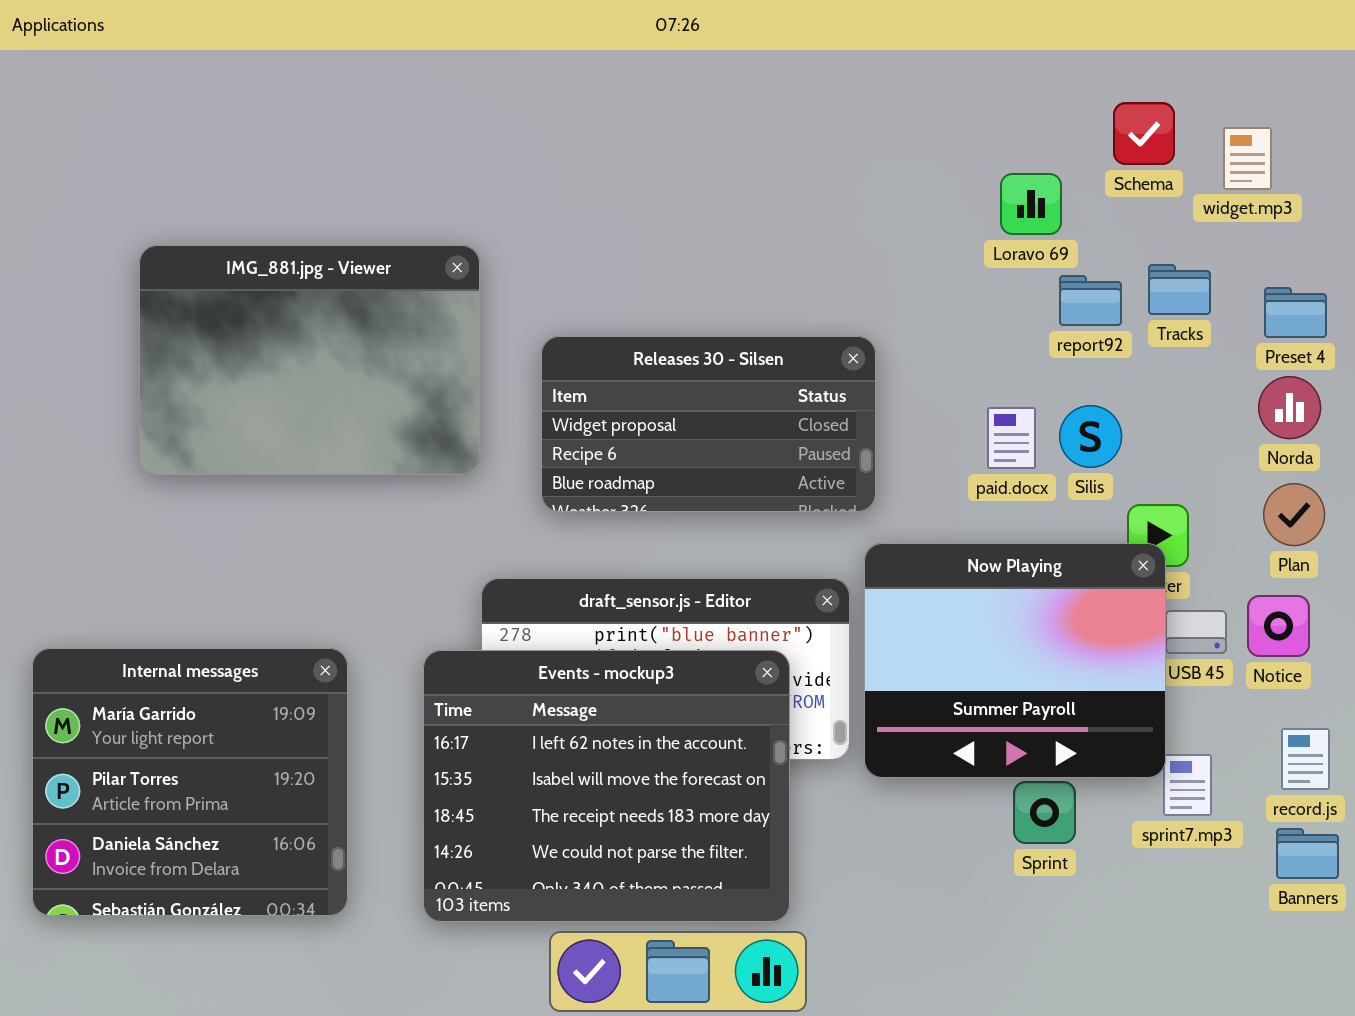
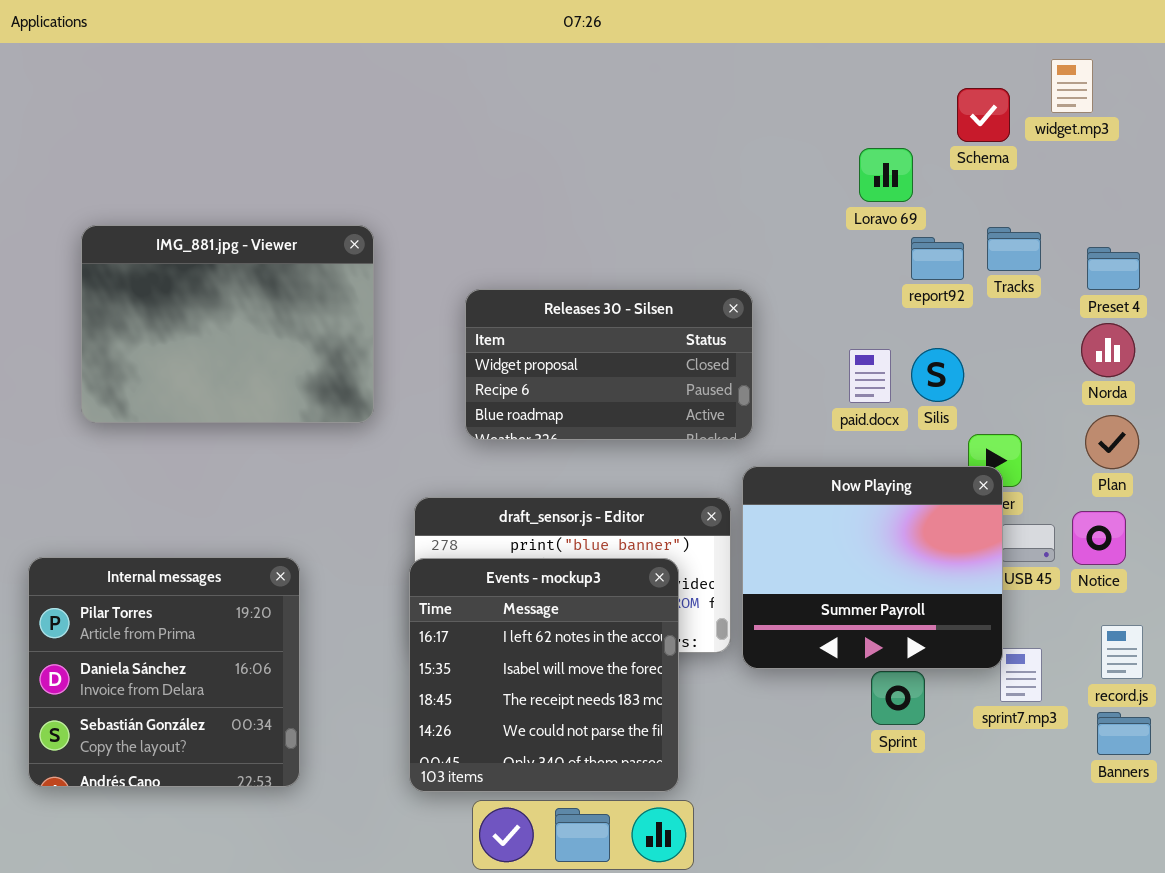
widget.mp3: [1223,127,1272,190] -> [1051,59,1093,113], moved
IMG_881.jpg - Viewer: [139,245,480,475] -> [81,225,374,423], moved
Internal messages: [32,648,348,916] -> [28,557,300,787], scrolled down 1 row
Events - mockup3: [423,650,790,922] -> [409,558,679,792], resized

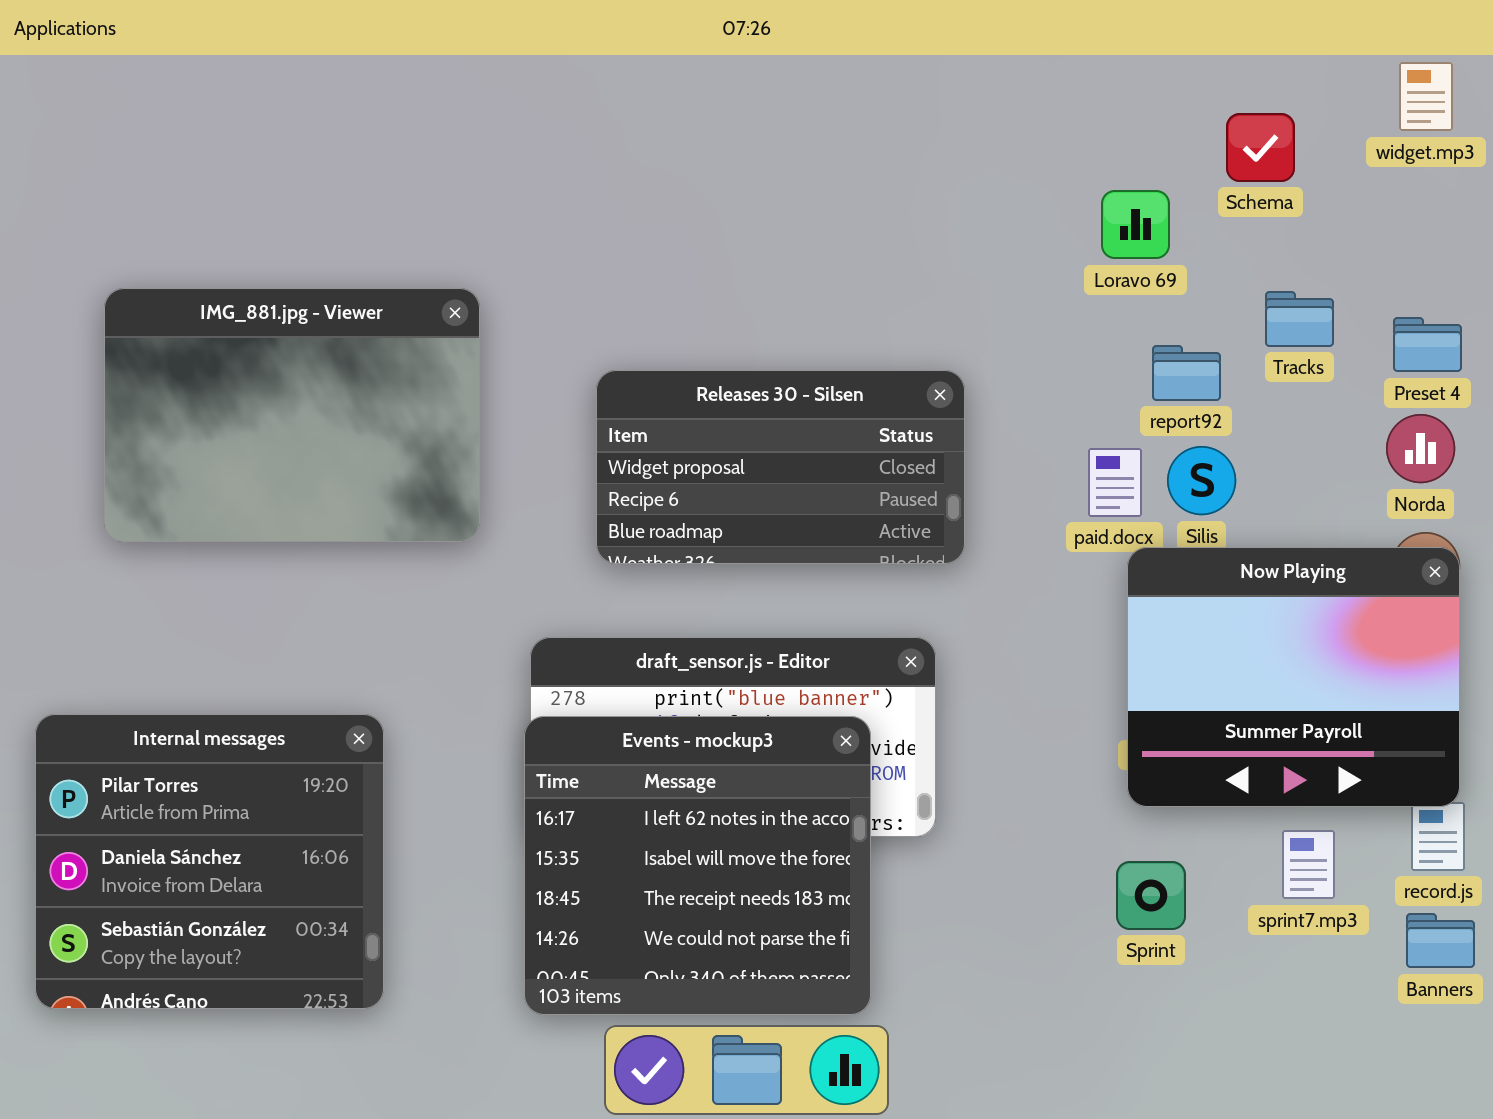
widget.mp3: [1051,59,1093,113] -> [1399,62,1453,131], moved
report92: [911,237,964,280] -> [1152,345,1221,401], moved
Now Playing: [742,466,1003,669] -> [1127,547,1460,807], moved

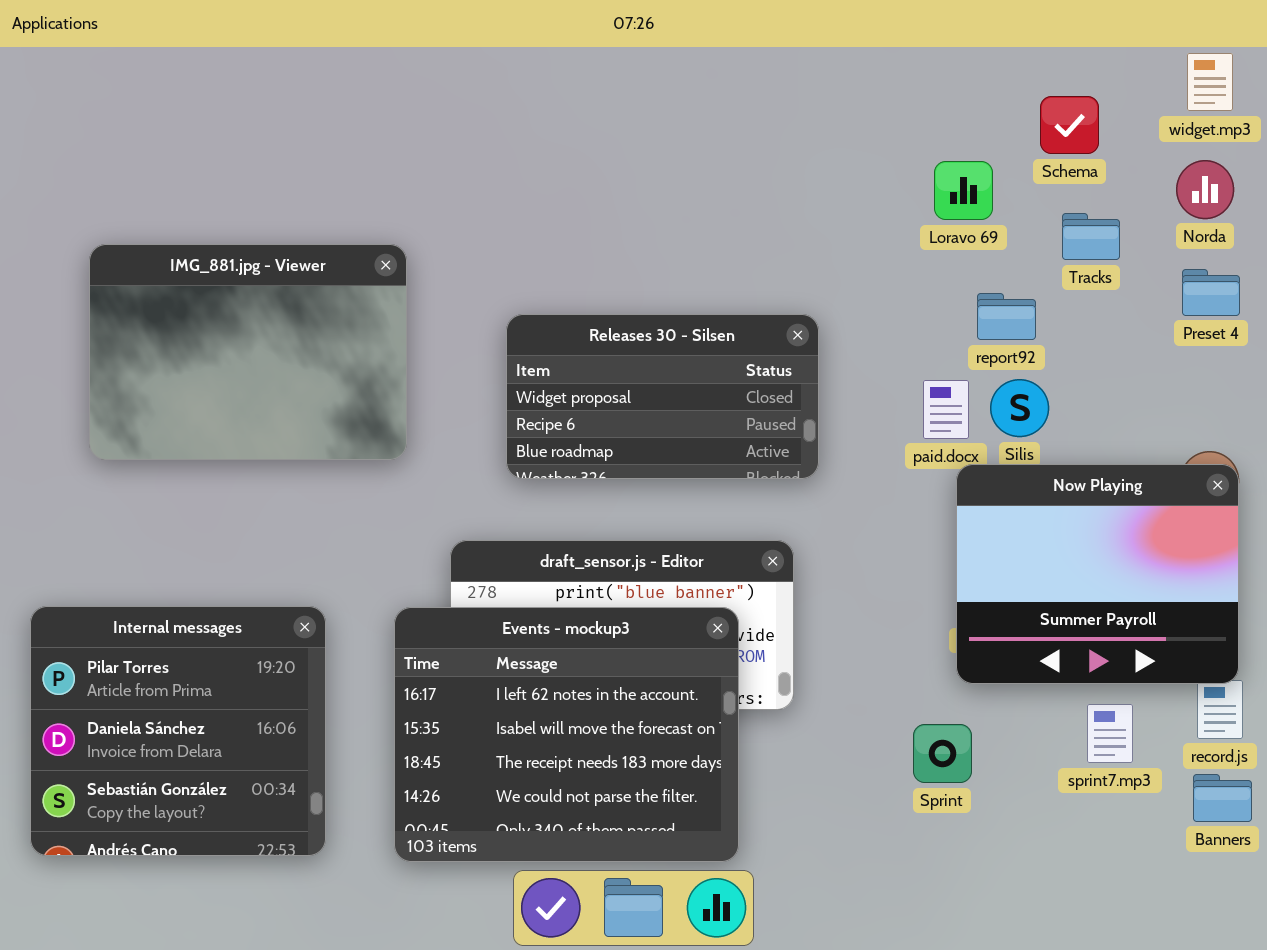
Tracks: [1265,291,1334,347] -> [1062,213,1120,260], moved
Norda: [1386,414,1455,483] -> [1176,160,1234,219], moved
Events - mockup3: [524,716,871,1015] -> [394,607,739,862], resized
Sprint: [1116,861,1186,930] -> [913,724,972,783], moved

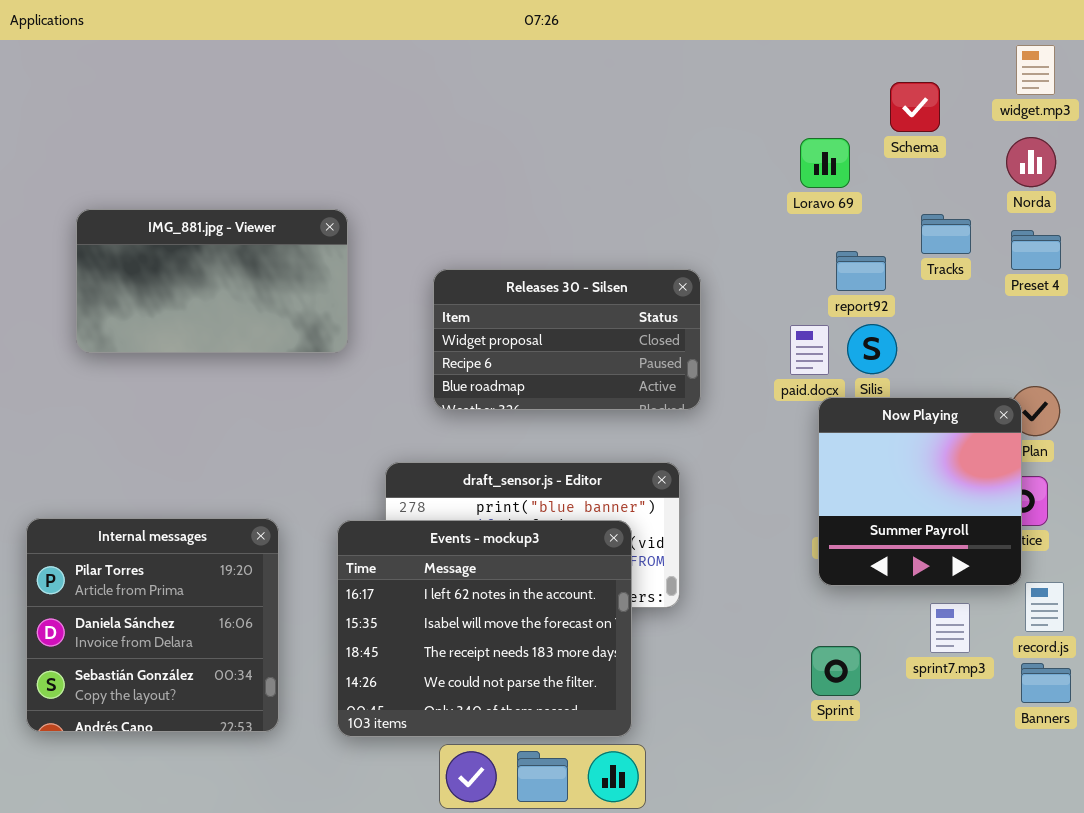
Tracks: [1062,213,1120,260] -> [921,214,971,254], moved
IMG_881.jpg - Viewer: [89,244,407,460] -> [76,209,348,353], resized
Now Playing: [956,464,1239,684] -> [818,397,1022,586], resized
Sprint: [913,724,972,783] -> [811,646,861,696], moved

